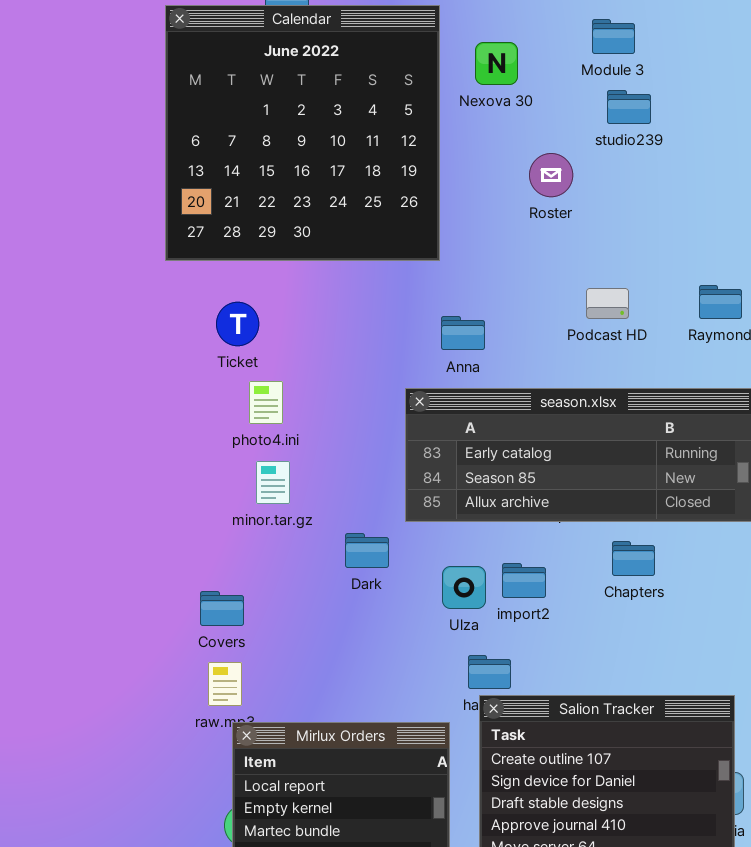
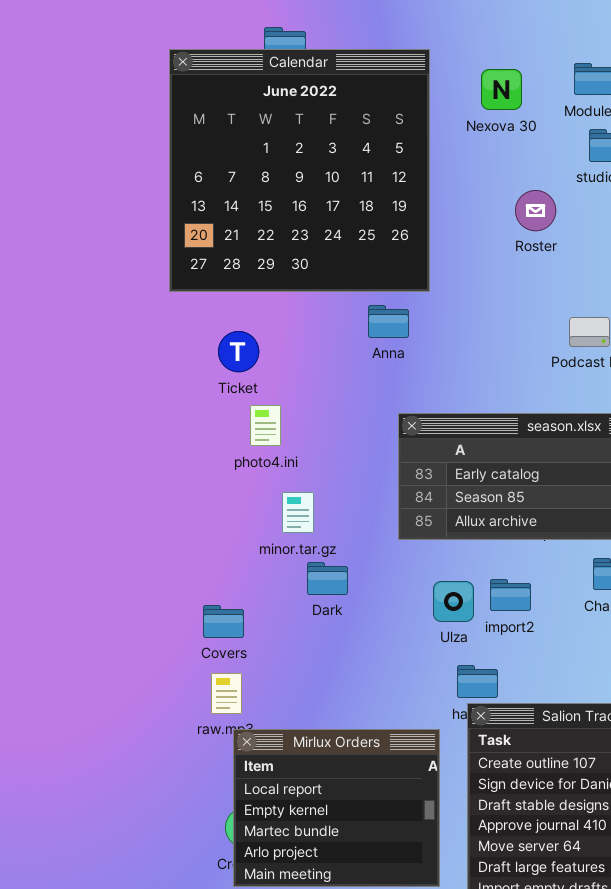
Nexova 30: [475,42,518,85] -> [481,69,522,110], moved
Anna: [441,316,485,350] -> [368,305,409,338], moved
minor.tar.gz: [256,461,290,504] -> [282,492,314,533], moved
Dark: [345,533,389,568] -> [307,562,348,595], moved

